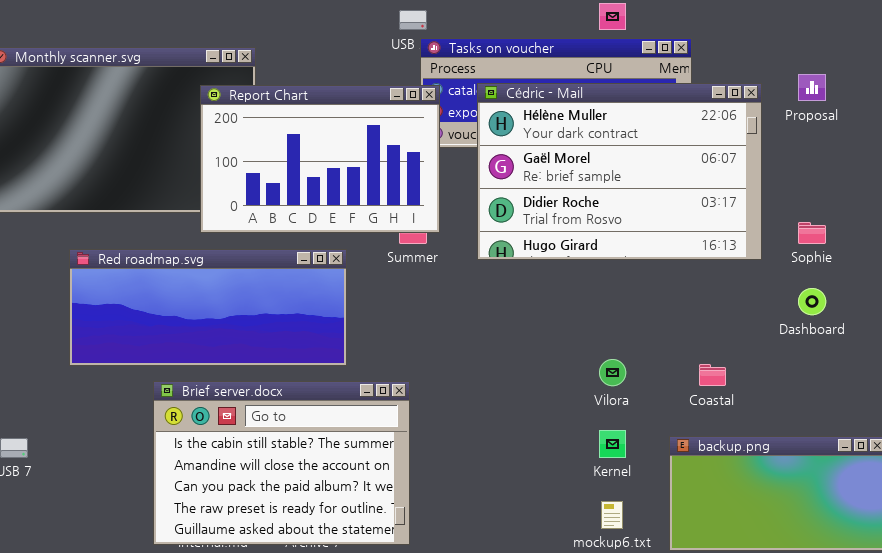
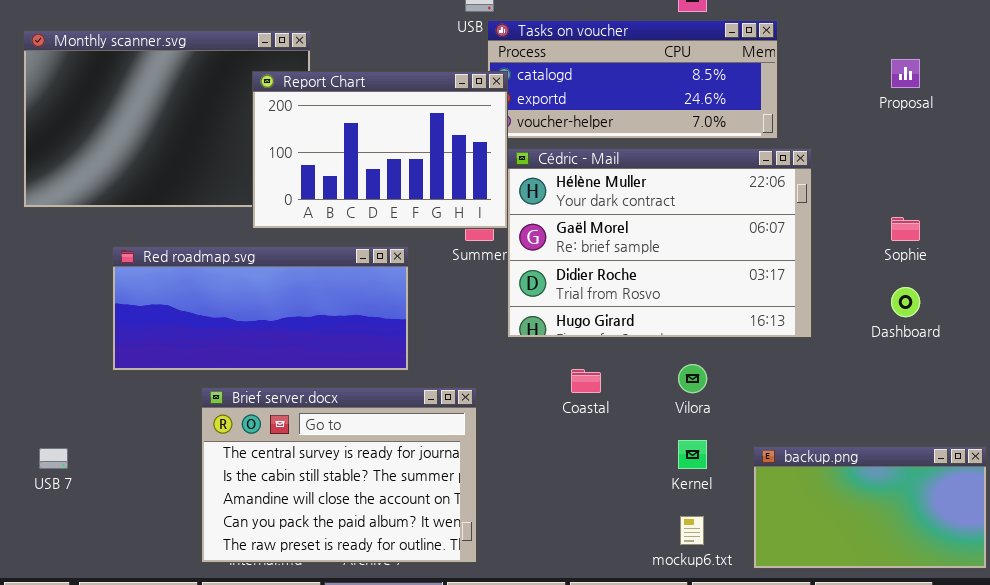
Cédric - Mail: [477,83,762,260] -> [507,148,812,338], moved
Coastal: [699,364,726,386] -> [571,369,601,393], moved
Brief server.docx: [153,381,410,545] -> [201,387,477,563], scrolled up 1 row

